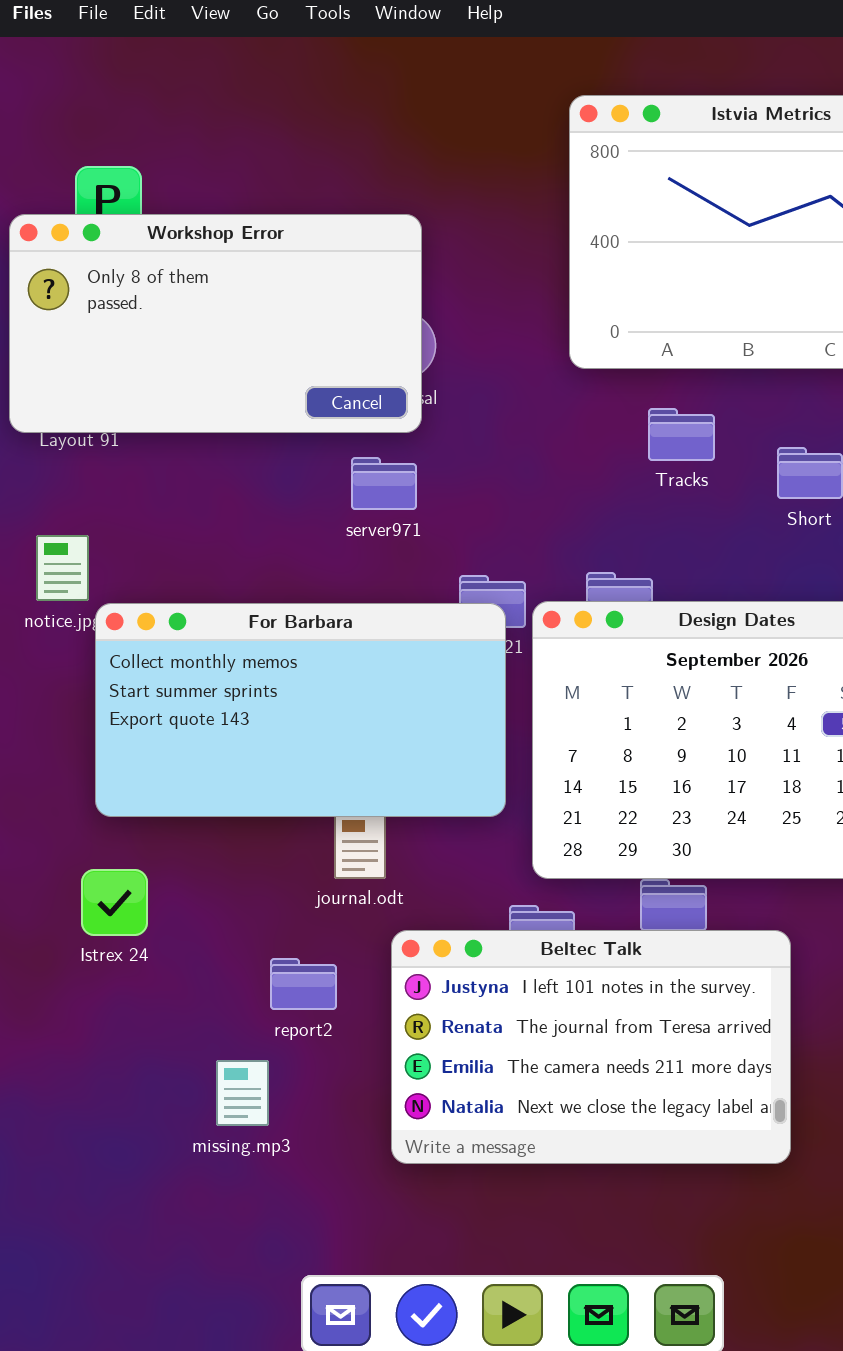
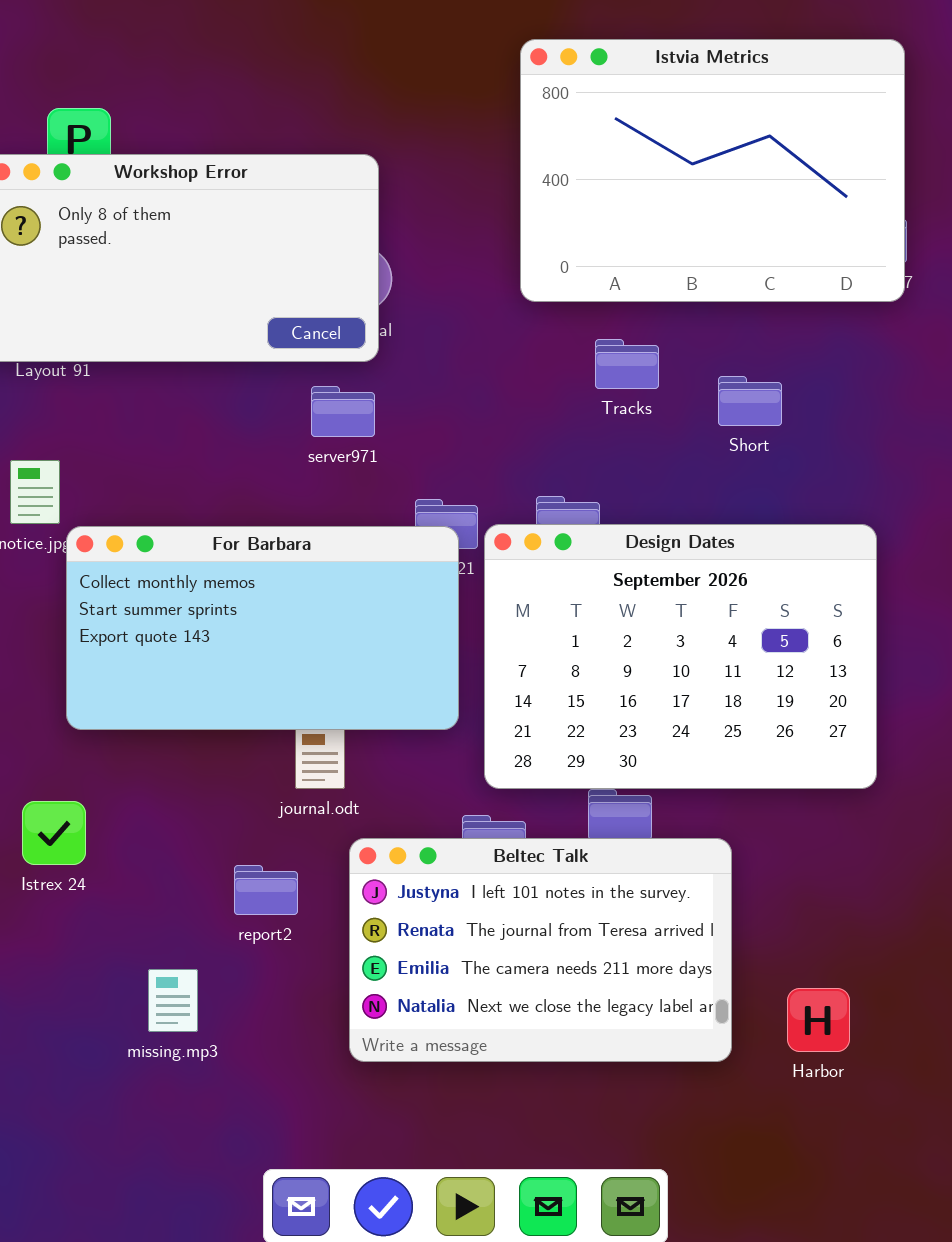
Istrex 24: [81,869,148,936] -> [22,801,86,865], moved
missing.mp3: [216,1060,269,1126] -> [148,969,198,1032], moved

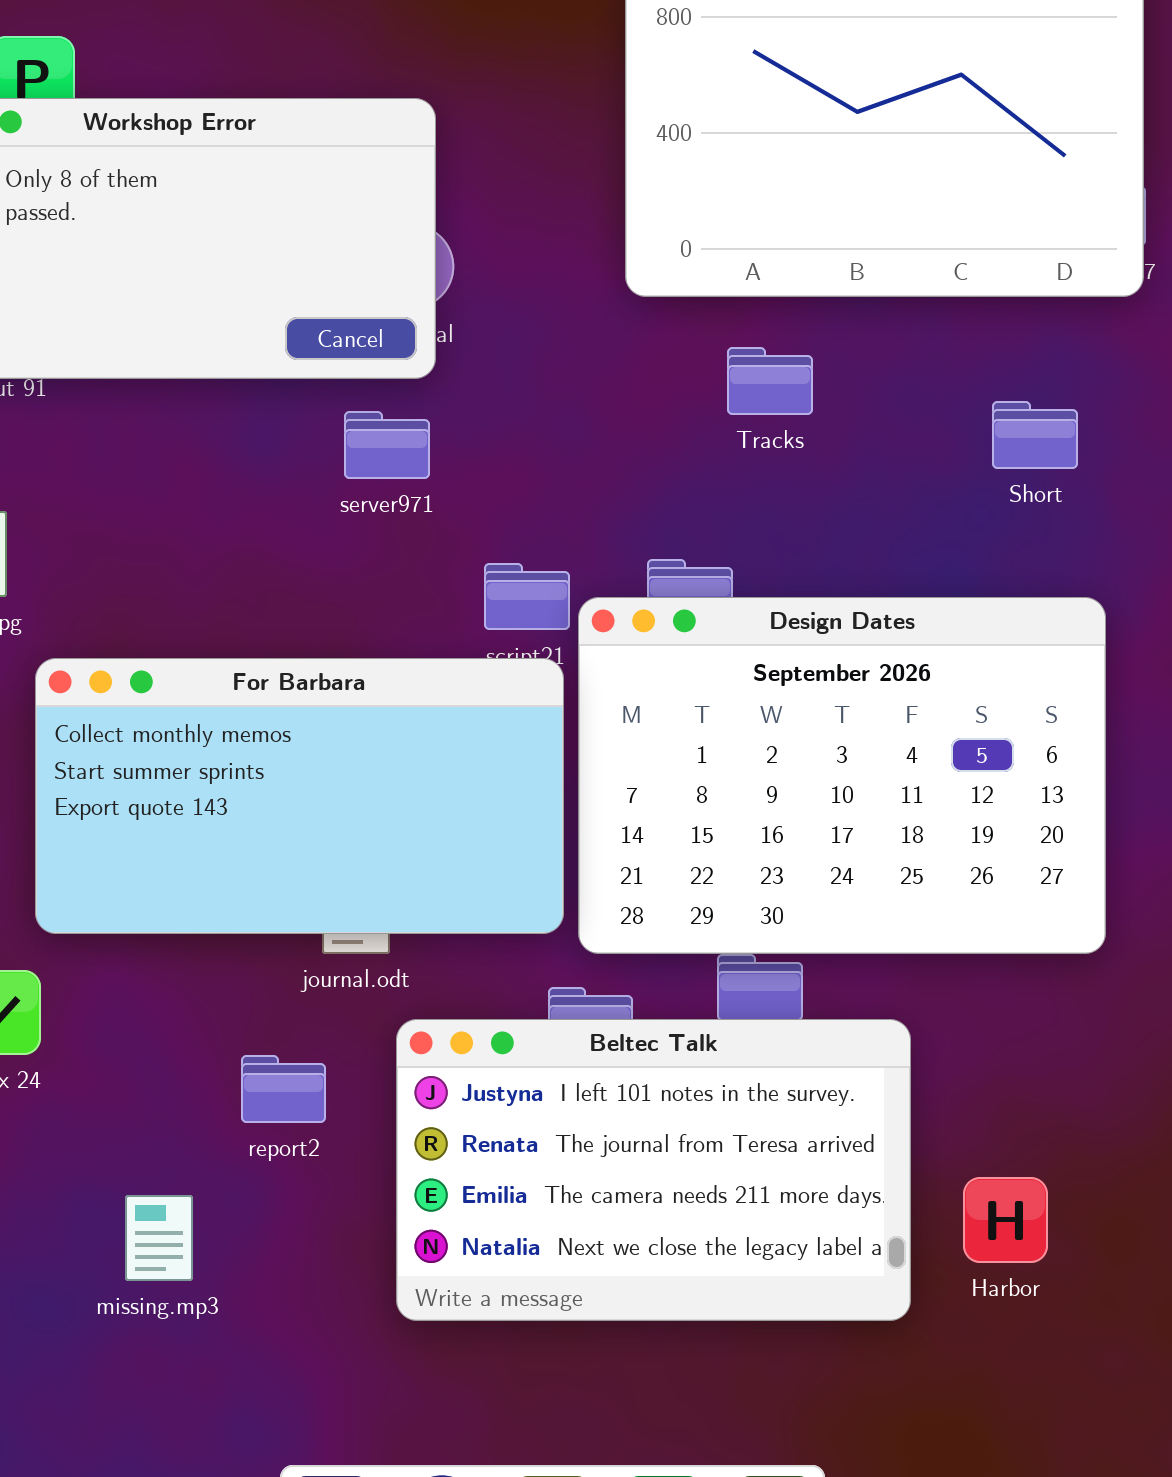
Short: [718,376,782,426] -> [992,401,1078,469], moved
For Barbara: [66,526,459,730] -> [35,658,564,934], moved
Harbor: [787,988,850,1052] -> [963,1177,1048,1263], moved

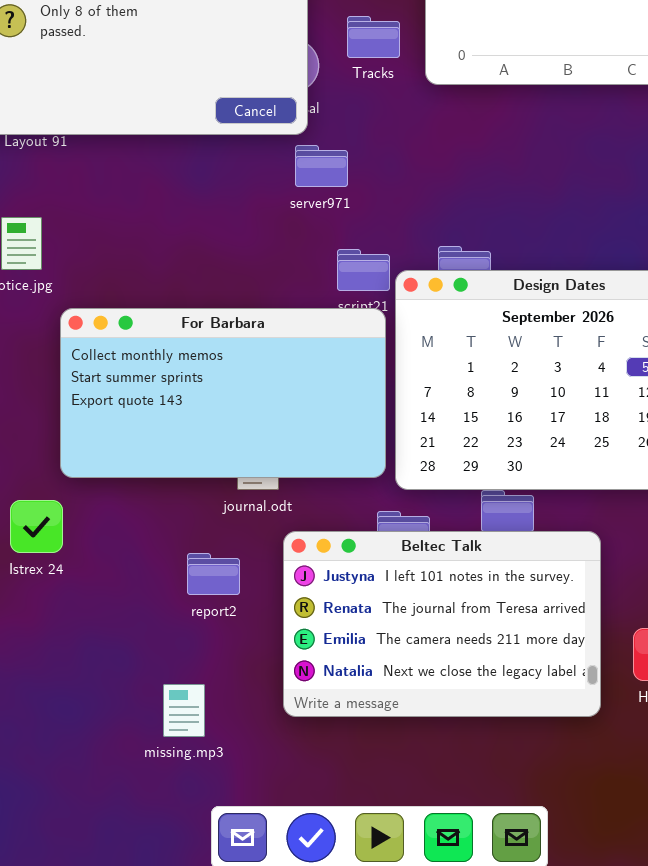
Tracks: [727,347,813,415] -> [347,16,400,58], moved
server971: [344,411,430,479] -> [295,145,348,187], moved
missing.mp3: [125,1195,193,1281] -> [163,684,205,737], moved

